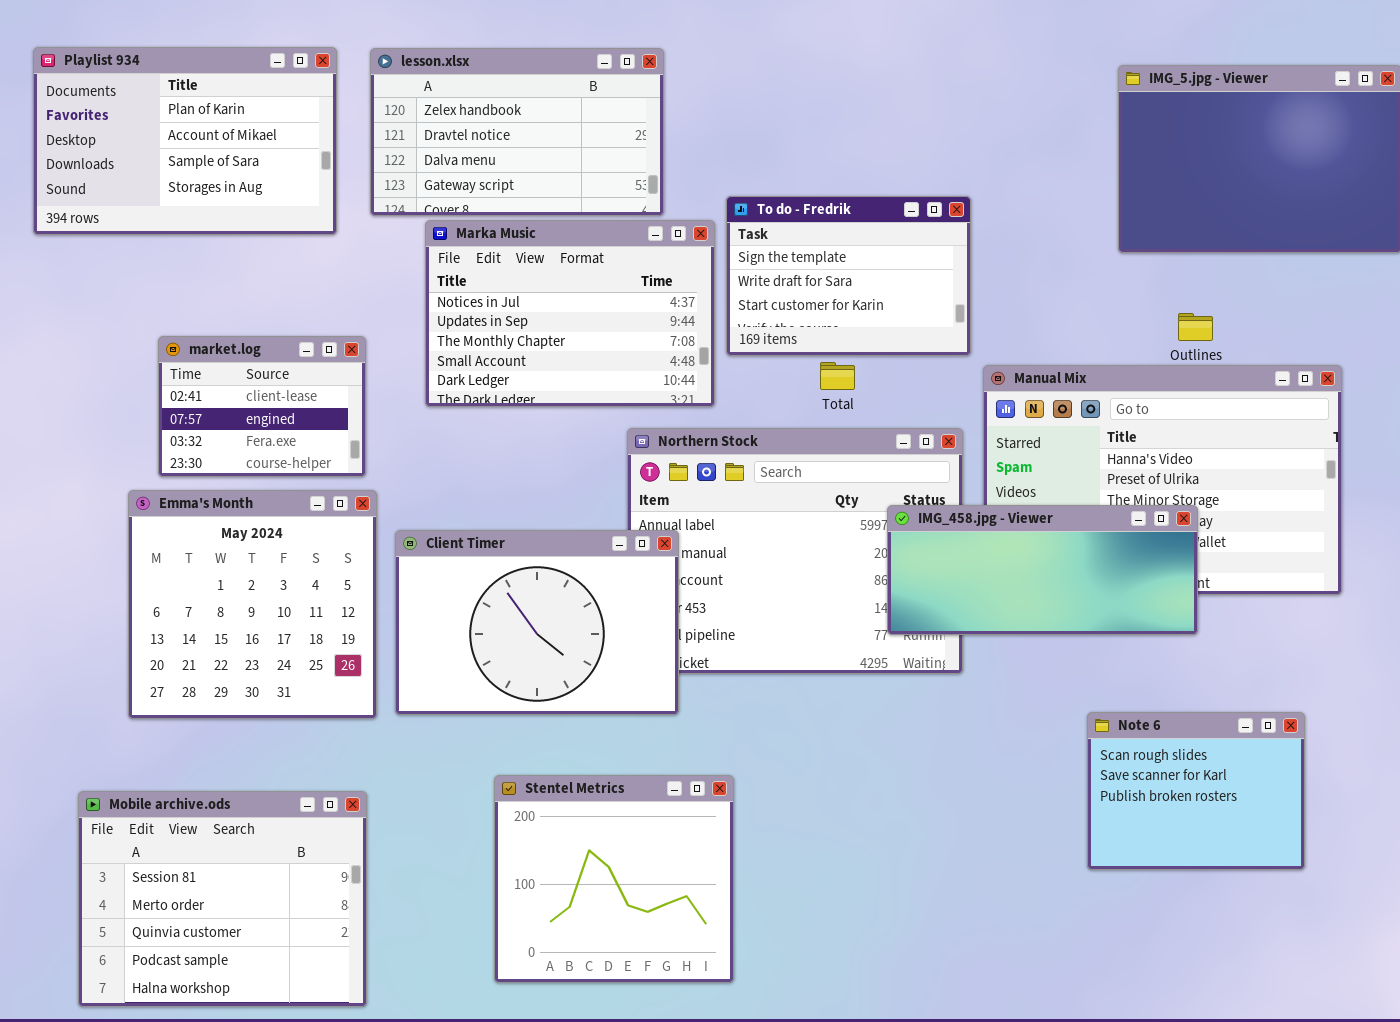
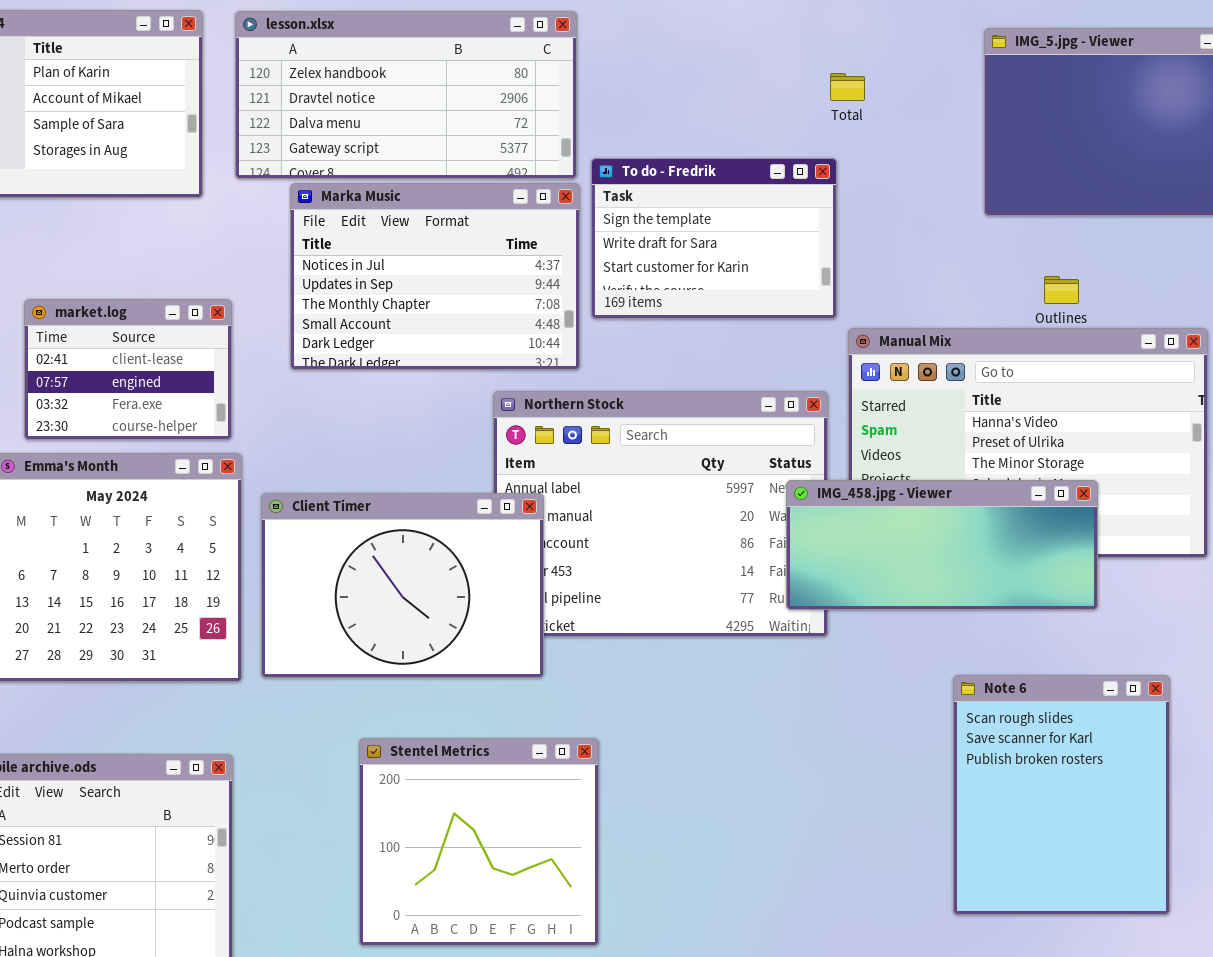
lesson.xlsx: [370,48,664,216] -> [235,11,577,179], resized
Total: [820,362,855,390] -> [830,73,865,101], moved
IMG_458.jpg - Viewer: [887,505,1198,635] -> [786,480,1098,610], moved
Note 6: [1087,712,1305,870] -> [953,675,1170,915], resized

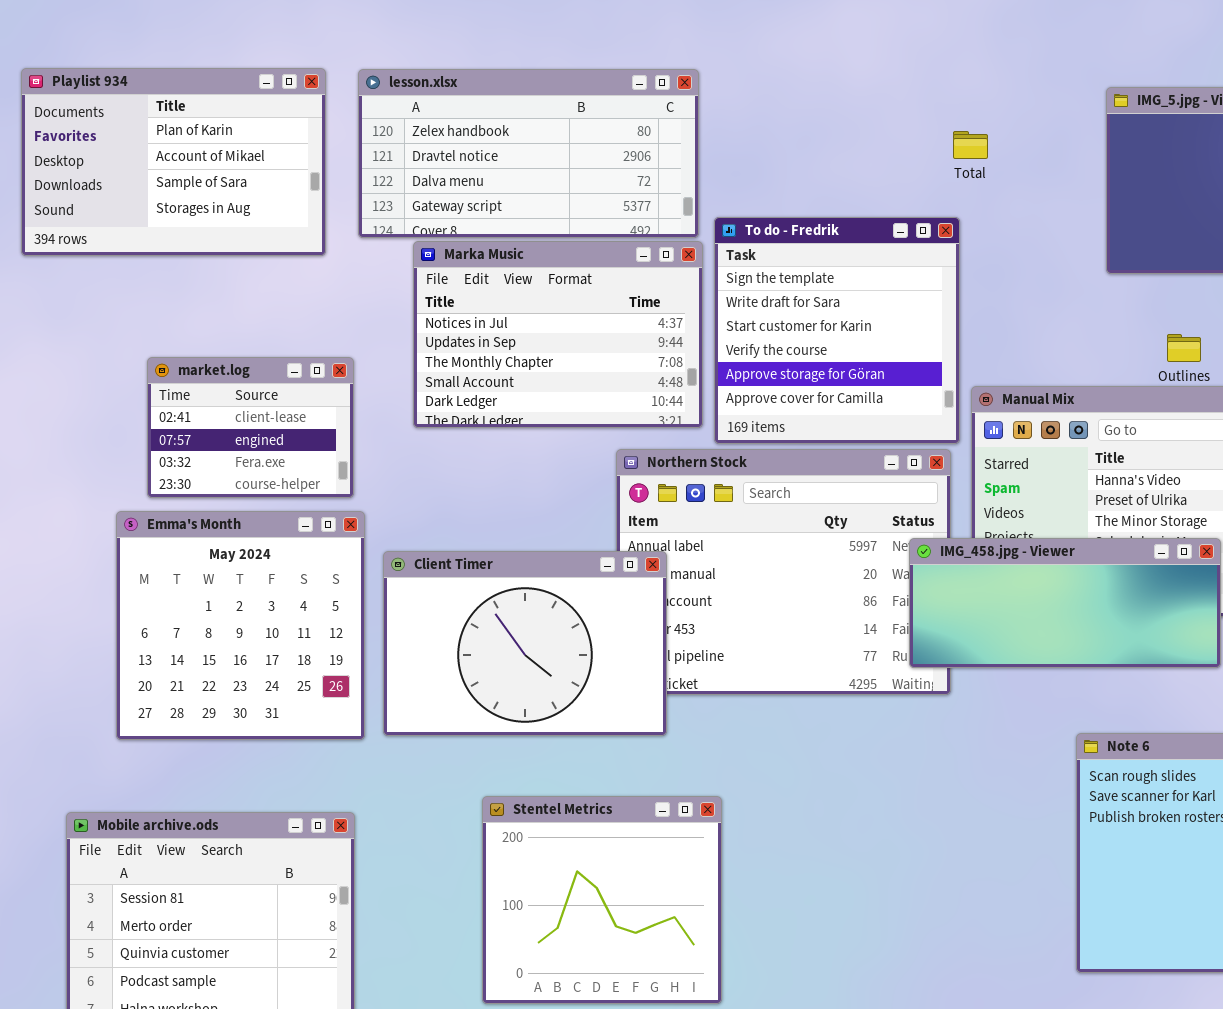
To do - Fredrik: [591,158,837,319] -> [714,217,960,444], resized

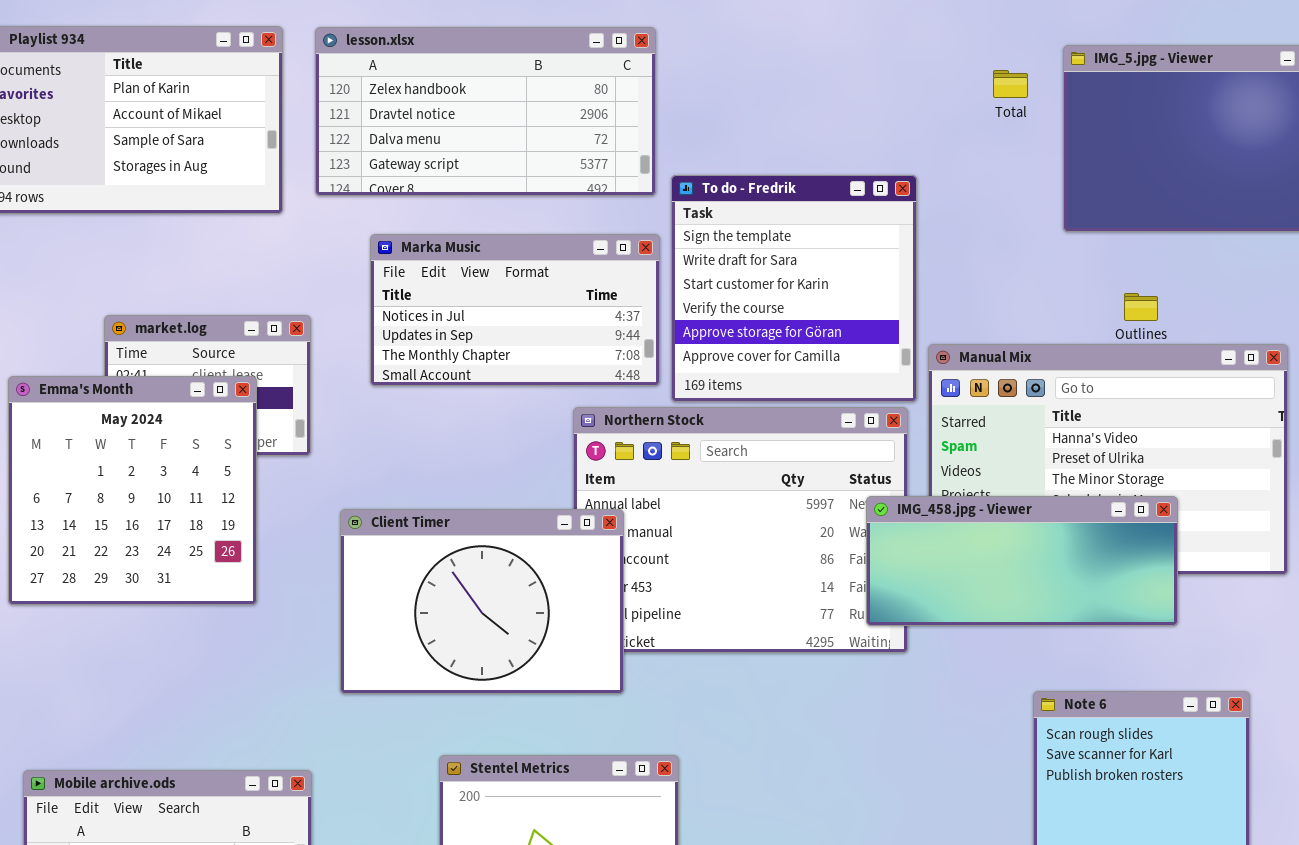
Total: [953,131,988,159] -> [993,70,1028,98], moved
Marka Music: [413,241,703,428] -> [370,234,660,386], resized
Emma's Month: [116,511,365,740] -> [8,376,257,605], moved

